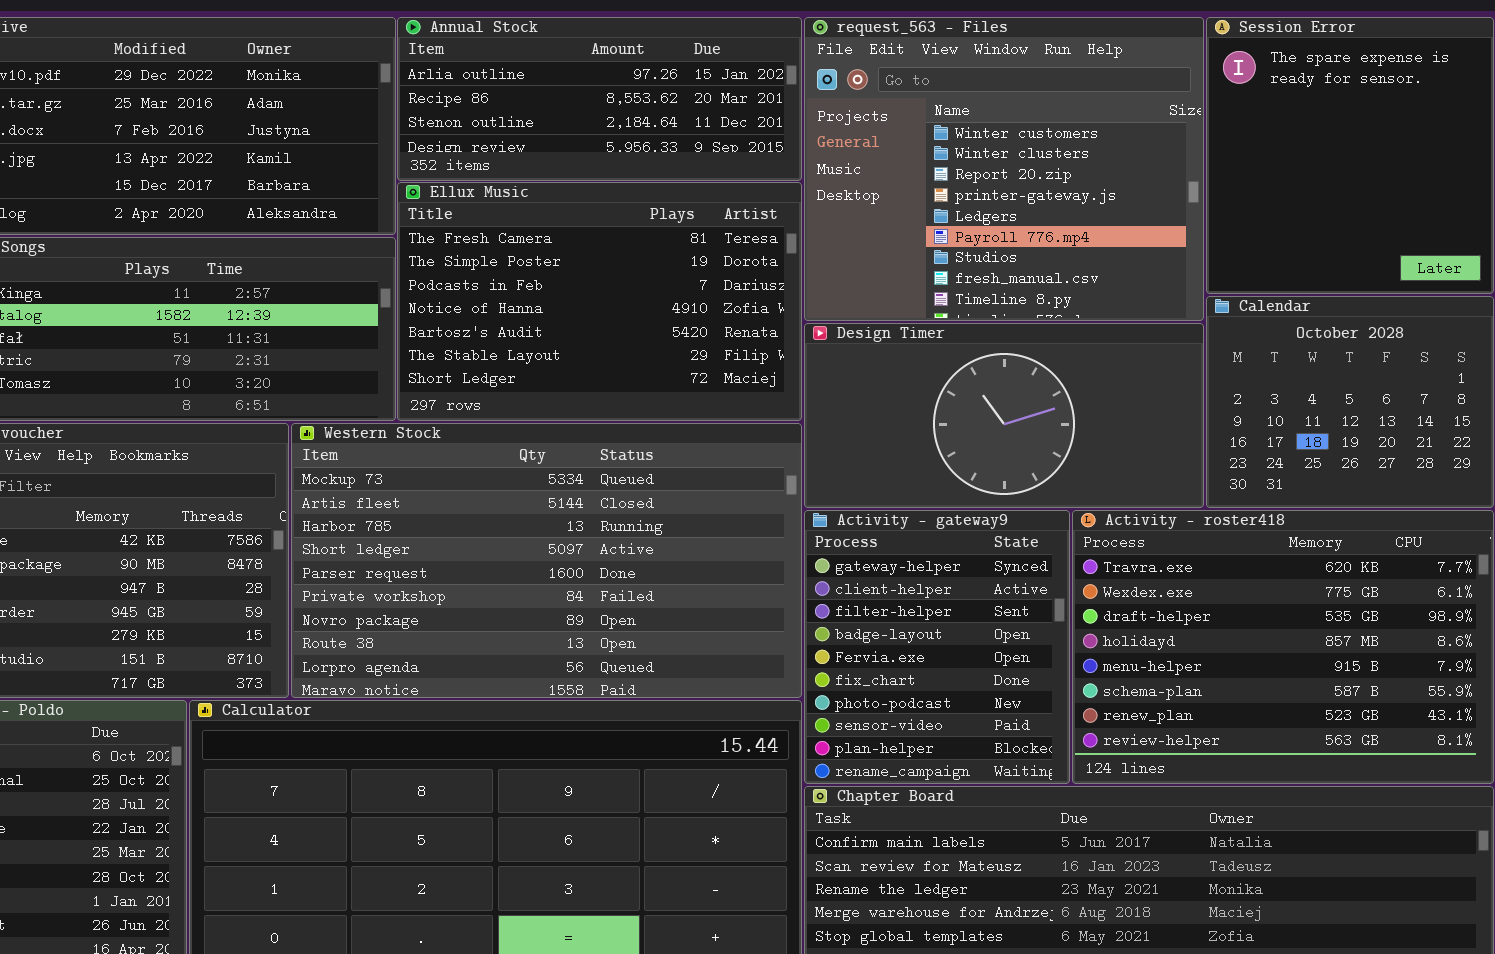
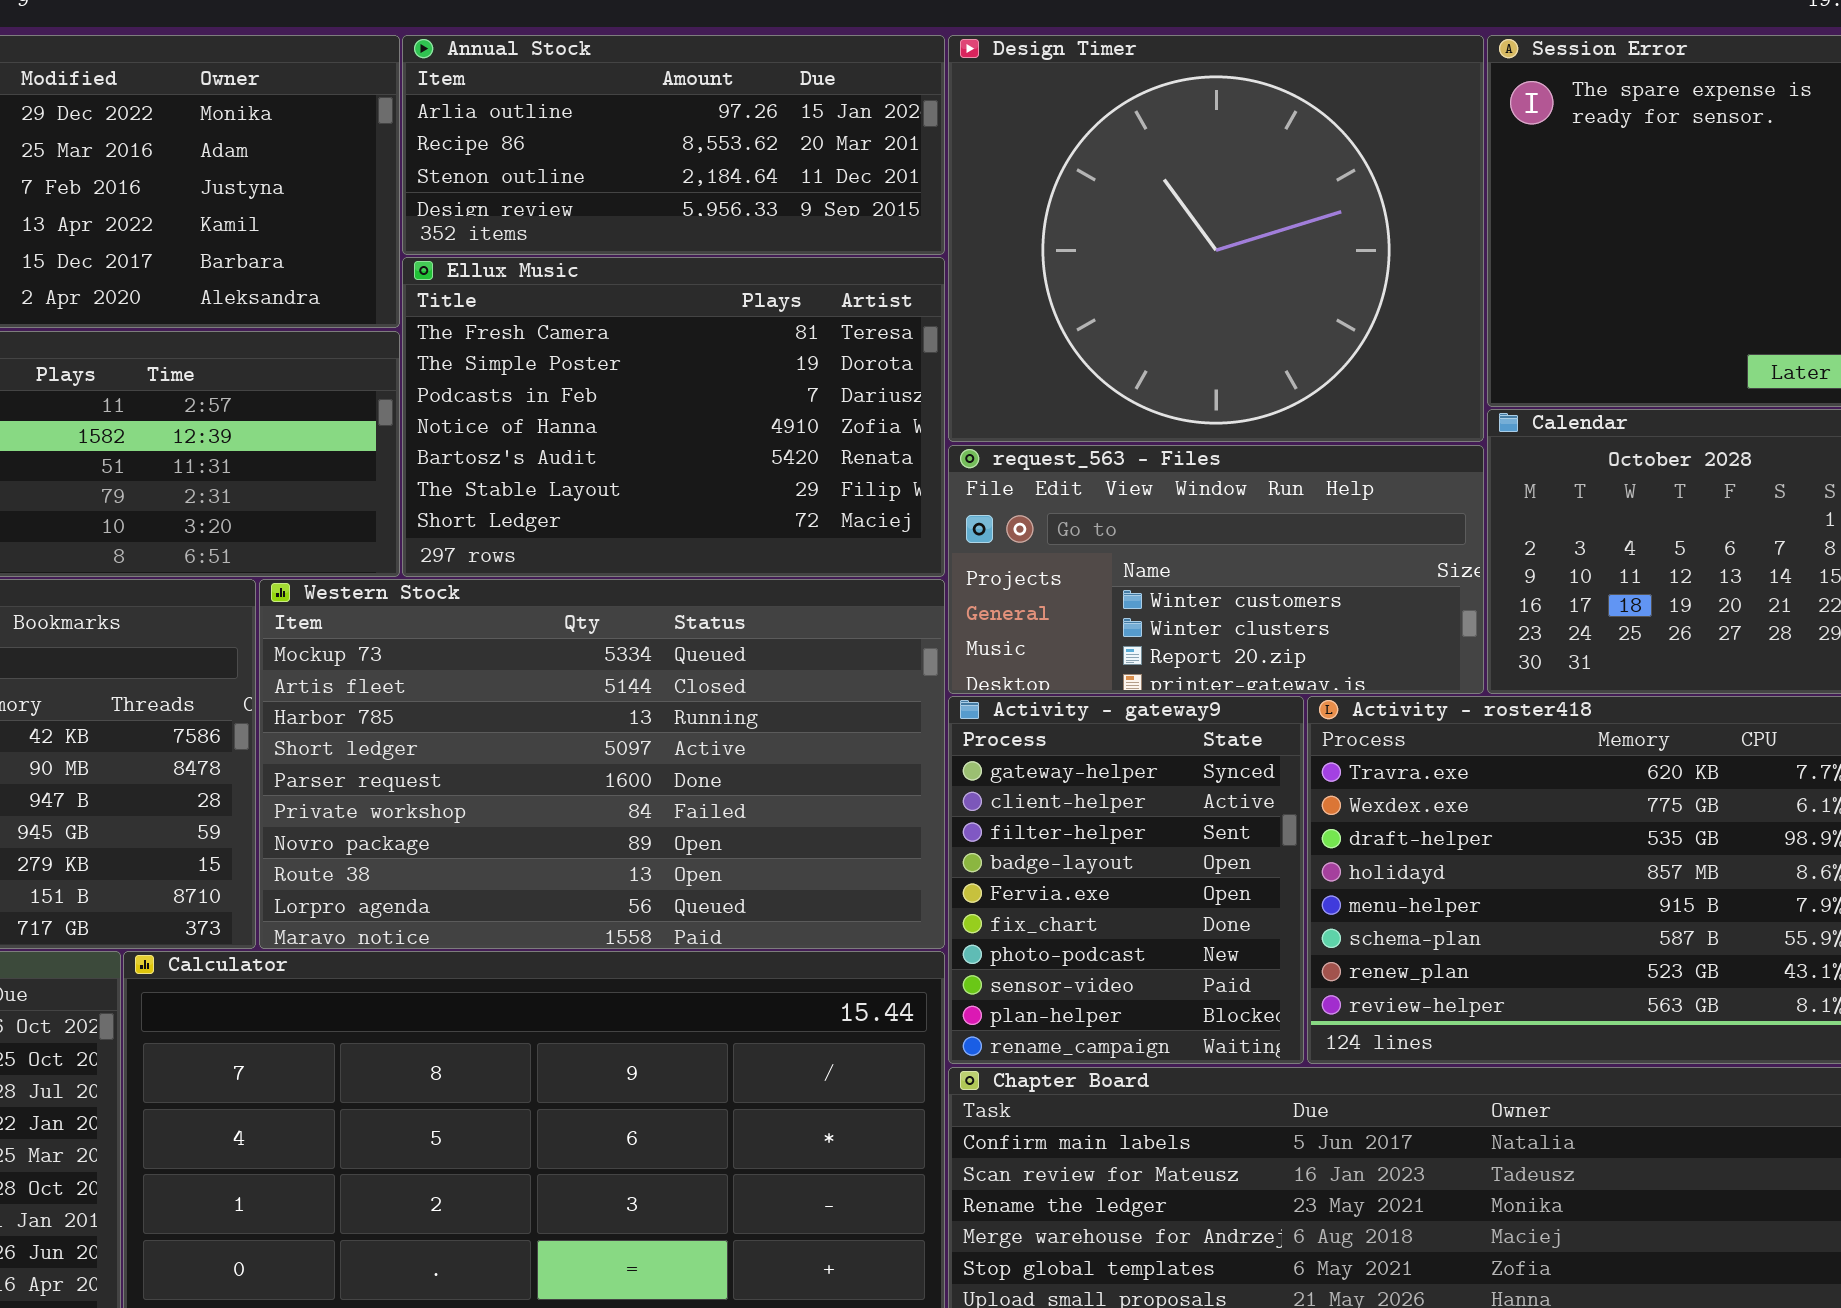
request_563 - Files: [804,17,1204,321] -> [948,445,1484,694], moved, resized
Design Timer: [804,323,1204,508] -> [948,35,1484,442], moved, resized

